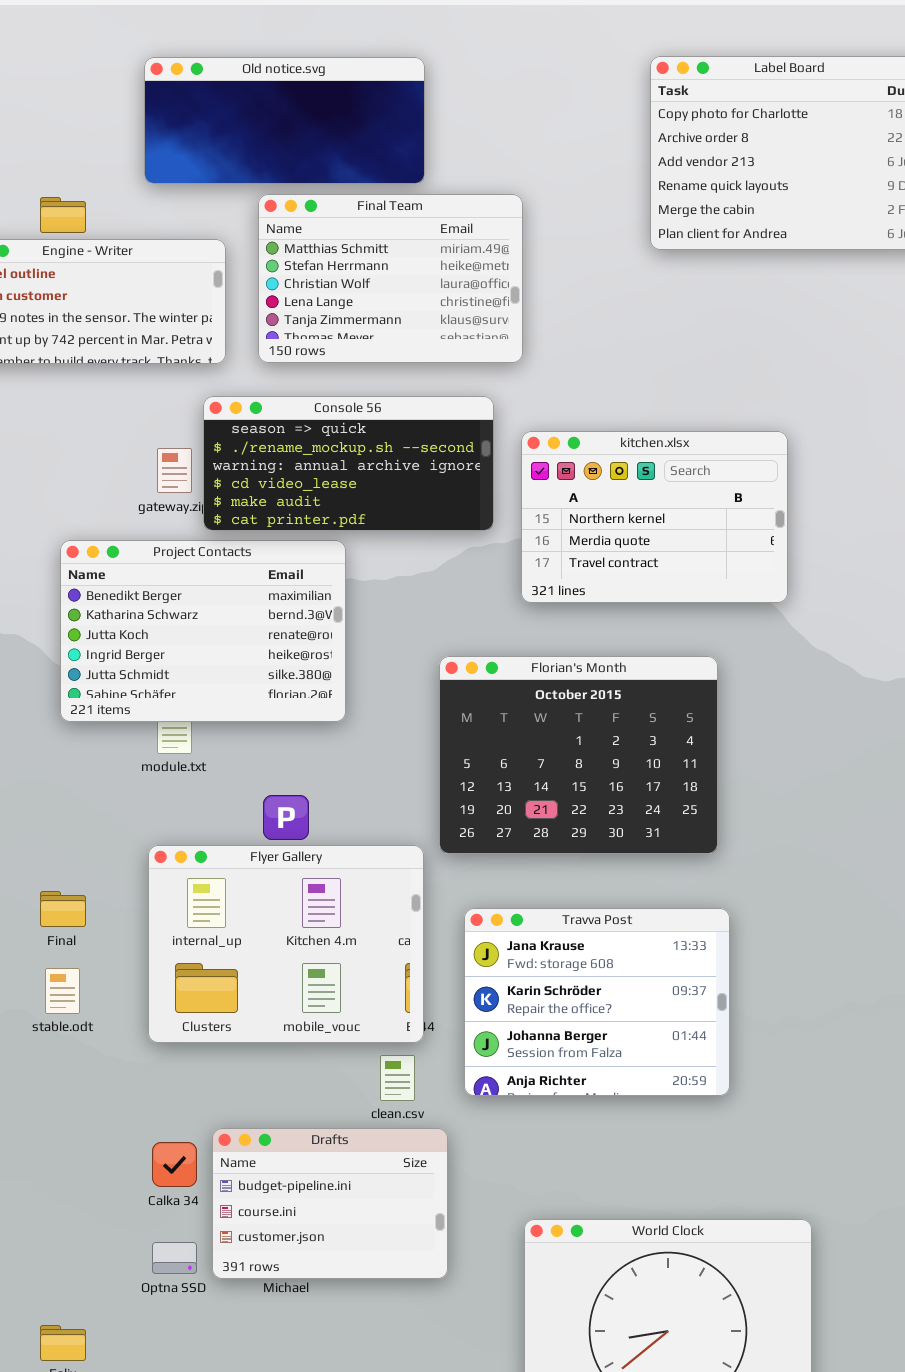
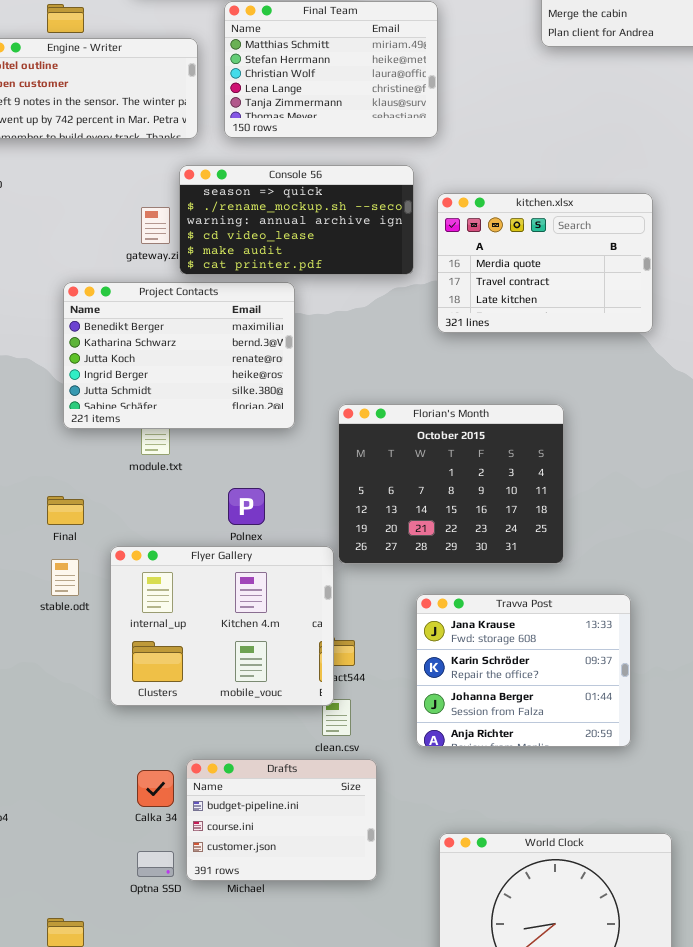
kitchen.xlsx: [521,431,788,603] -> [437,193,653,333], scrolled down 1 row
Florian's Month: [439,656,718,854] -> [338,404,564,564], moved
Flyer Gallery: [148,845,424,1043] -> [110,546,334,706], moved
Final: [40,891,86,927] -> [47,496,84,525], moved
Travva Post: [464,908,730,1096] -> [416,594,631,747], moved
stable.odt: [45,968,80,1014] -> [51,559,79,596], moved

